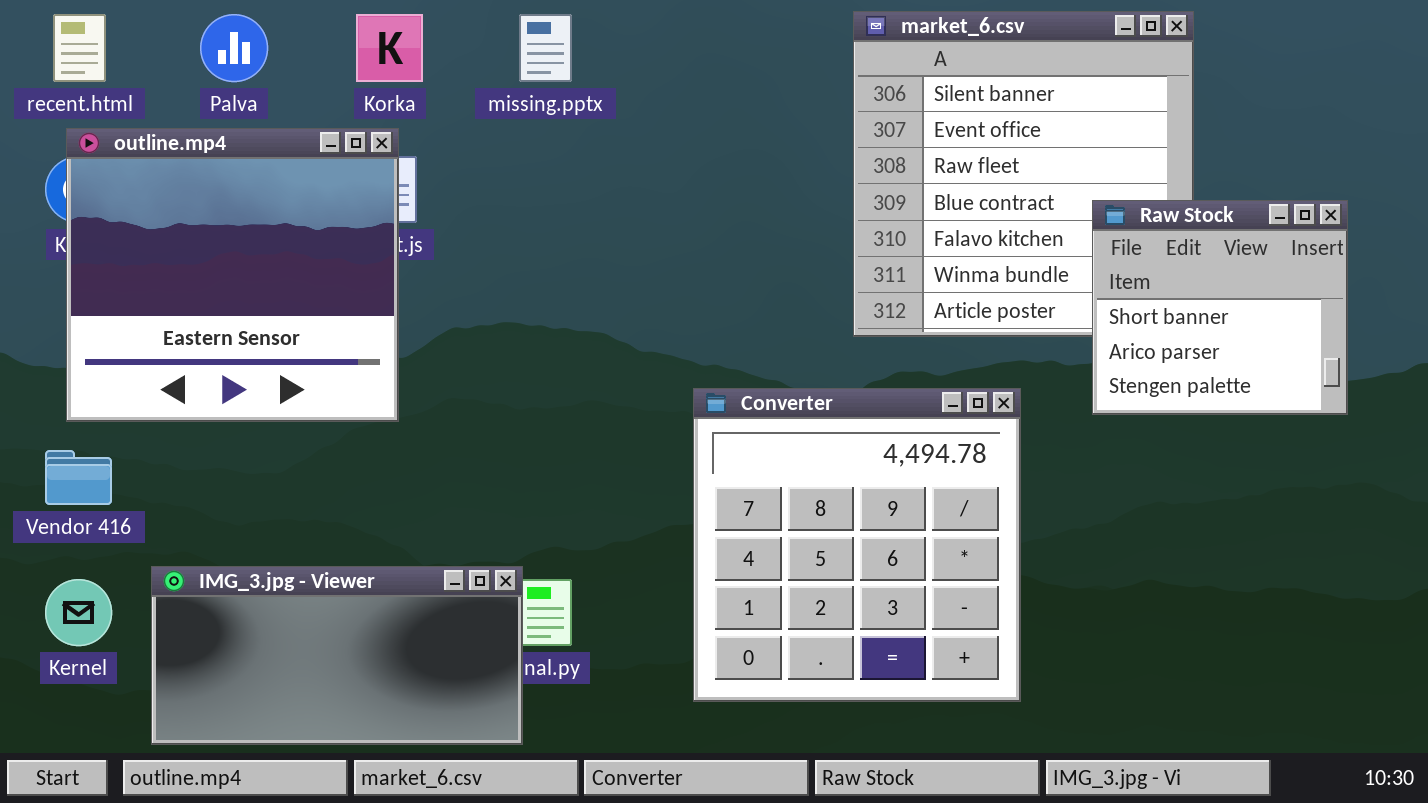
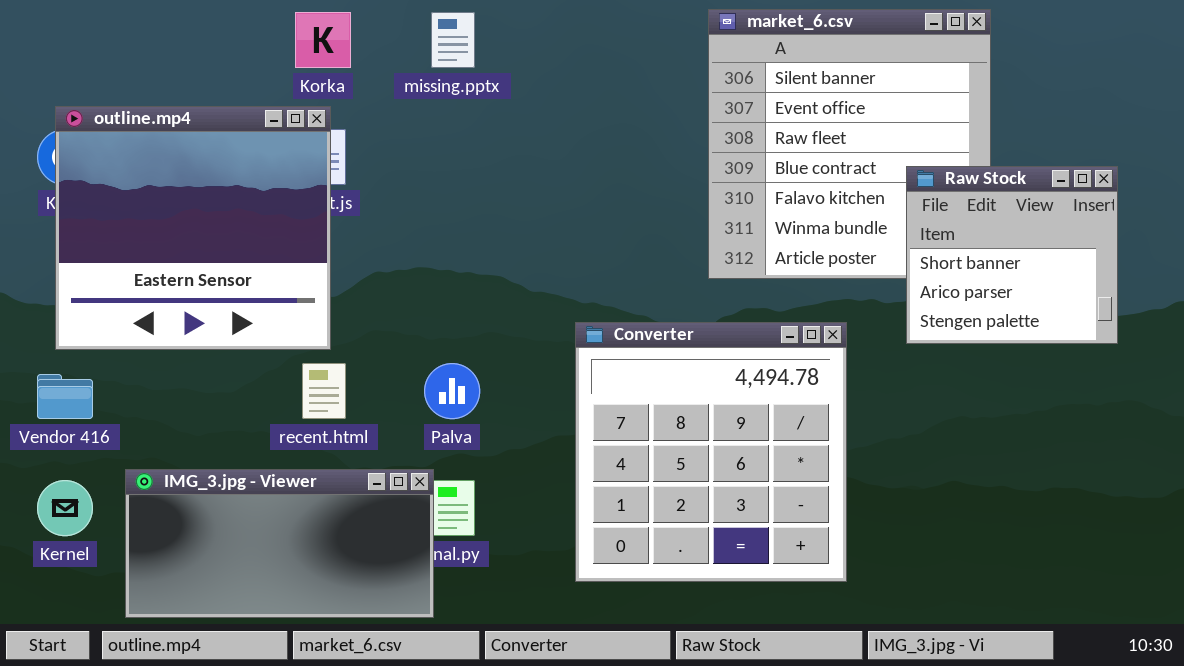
recent.html: [53,14,106,82] -> [302,363,346,419], moved
Palva: [200,14,268,82] -> [424,363,480,419], moved

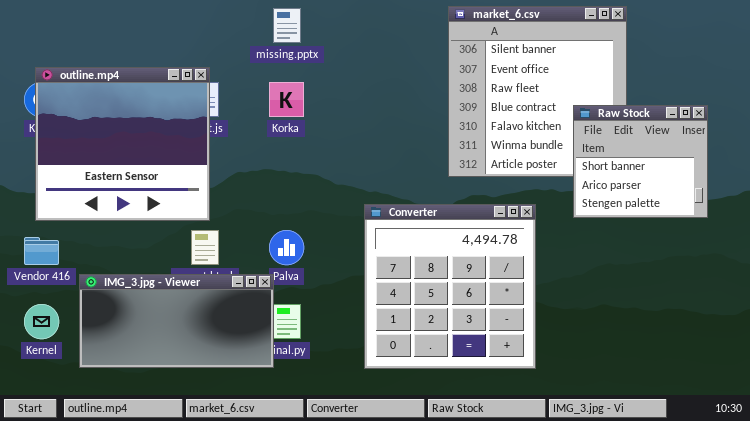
Korka: [295,12,351,68] -> [269,82,304,117], moved
IMG_3.jpg - Viewer: [125,469,434,618] -> [79,274,274,368], moved

